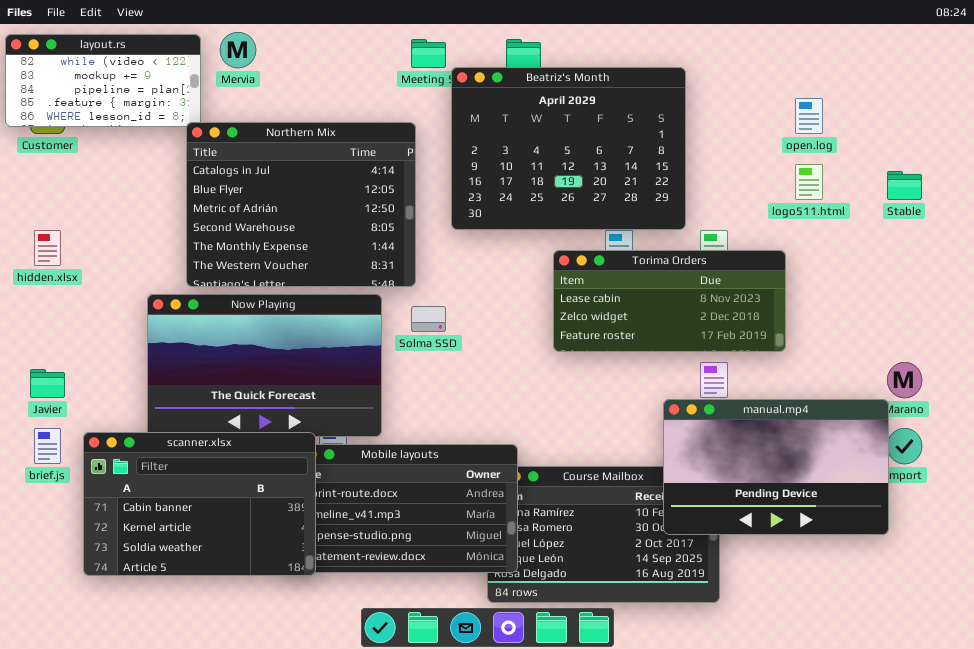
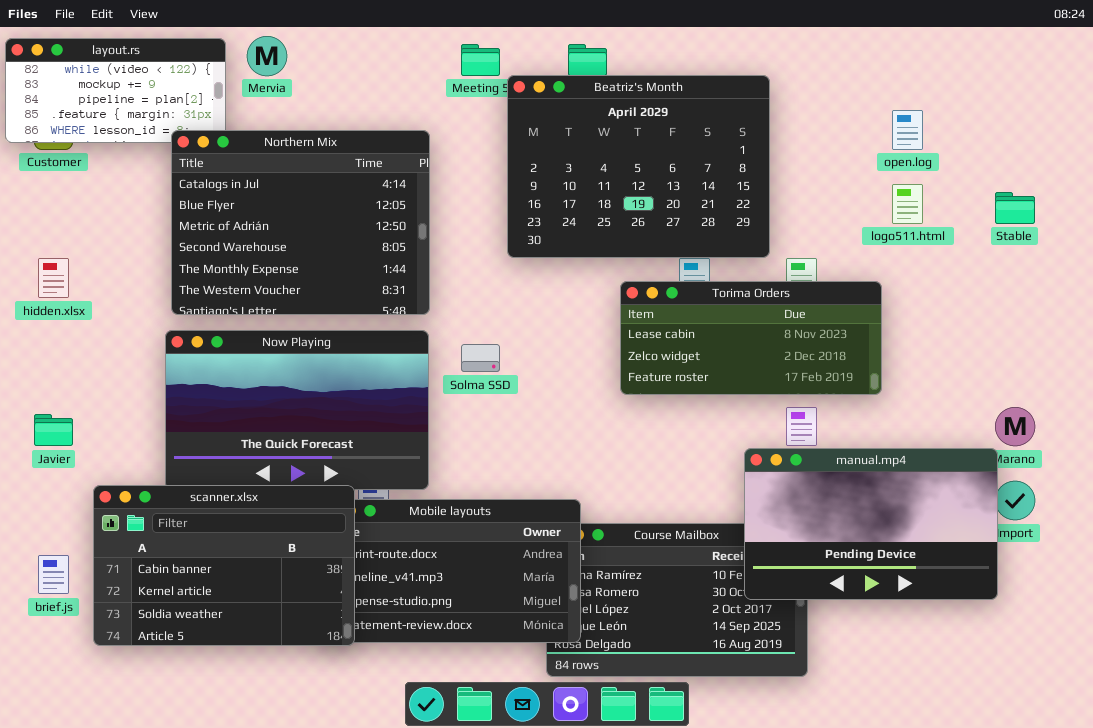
Northern Mix: [186,122,416,287] -> [171,130,430,315], moved
brief.js: [34,428,61,464] -> [38,555,69,594], moved

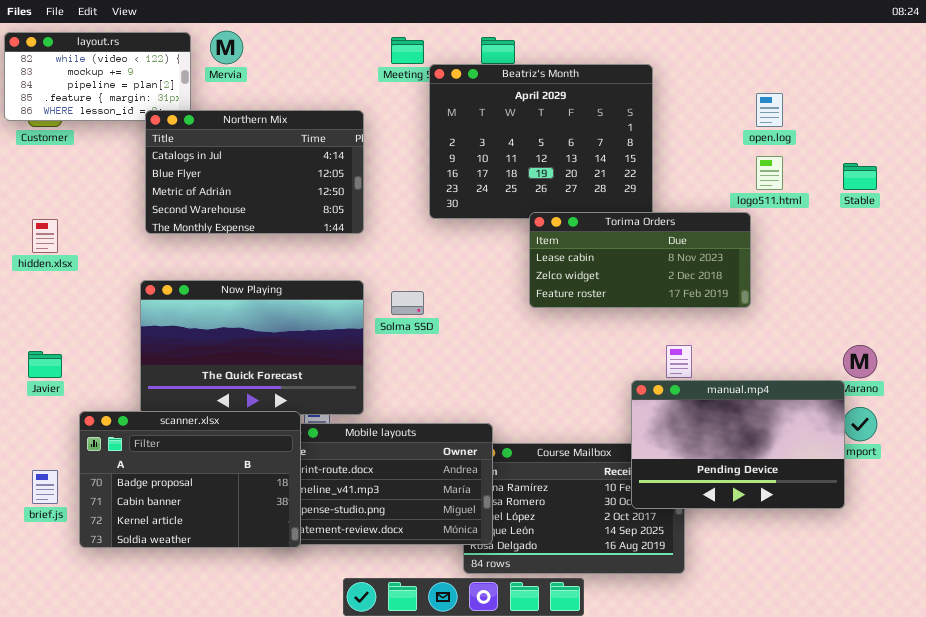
Northern Mix: [171,130,430,315] -> [145,110,364,234], resized
Torima Orders: [620,281,882,395] -> [529,212,751,308], moved
scanner.xlsx: [93,485,355,646] -> [79,411,301,548], scrolled up 1 row

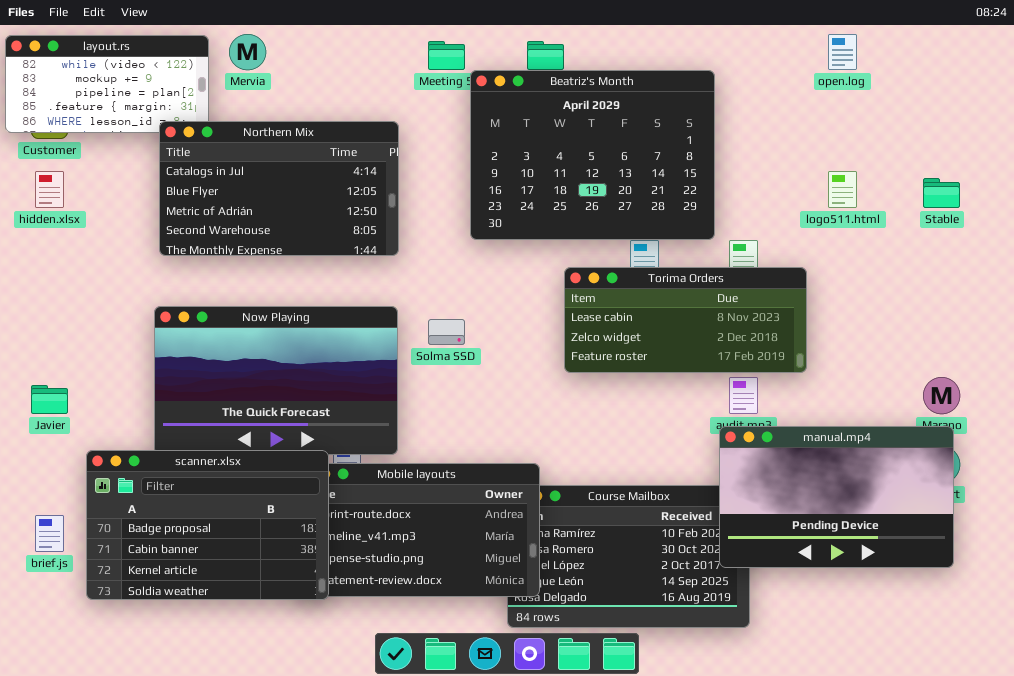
open.log: [756,93,783,127] -> [828,34,857,70], moved
Torima Orders: [529,212,751,308] -> [564,267,807,373], moved
hidden.xlsx: [32,219,58,253] -> [35,171,64,208], moved
manual.mp4: [631,380,845,509] -> [719,426,954,568], moved

